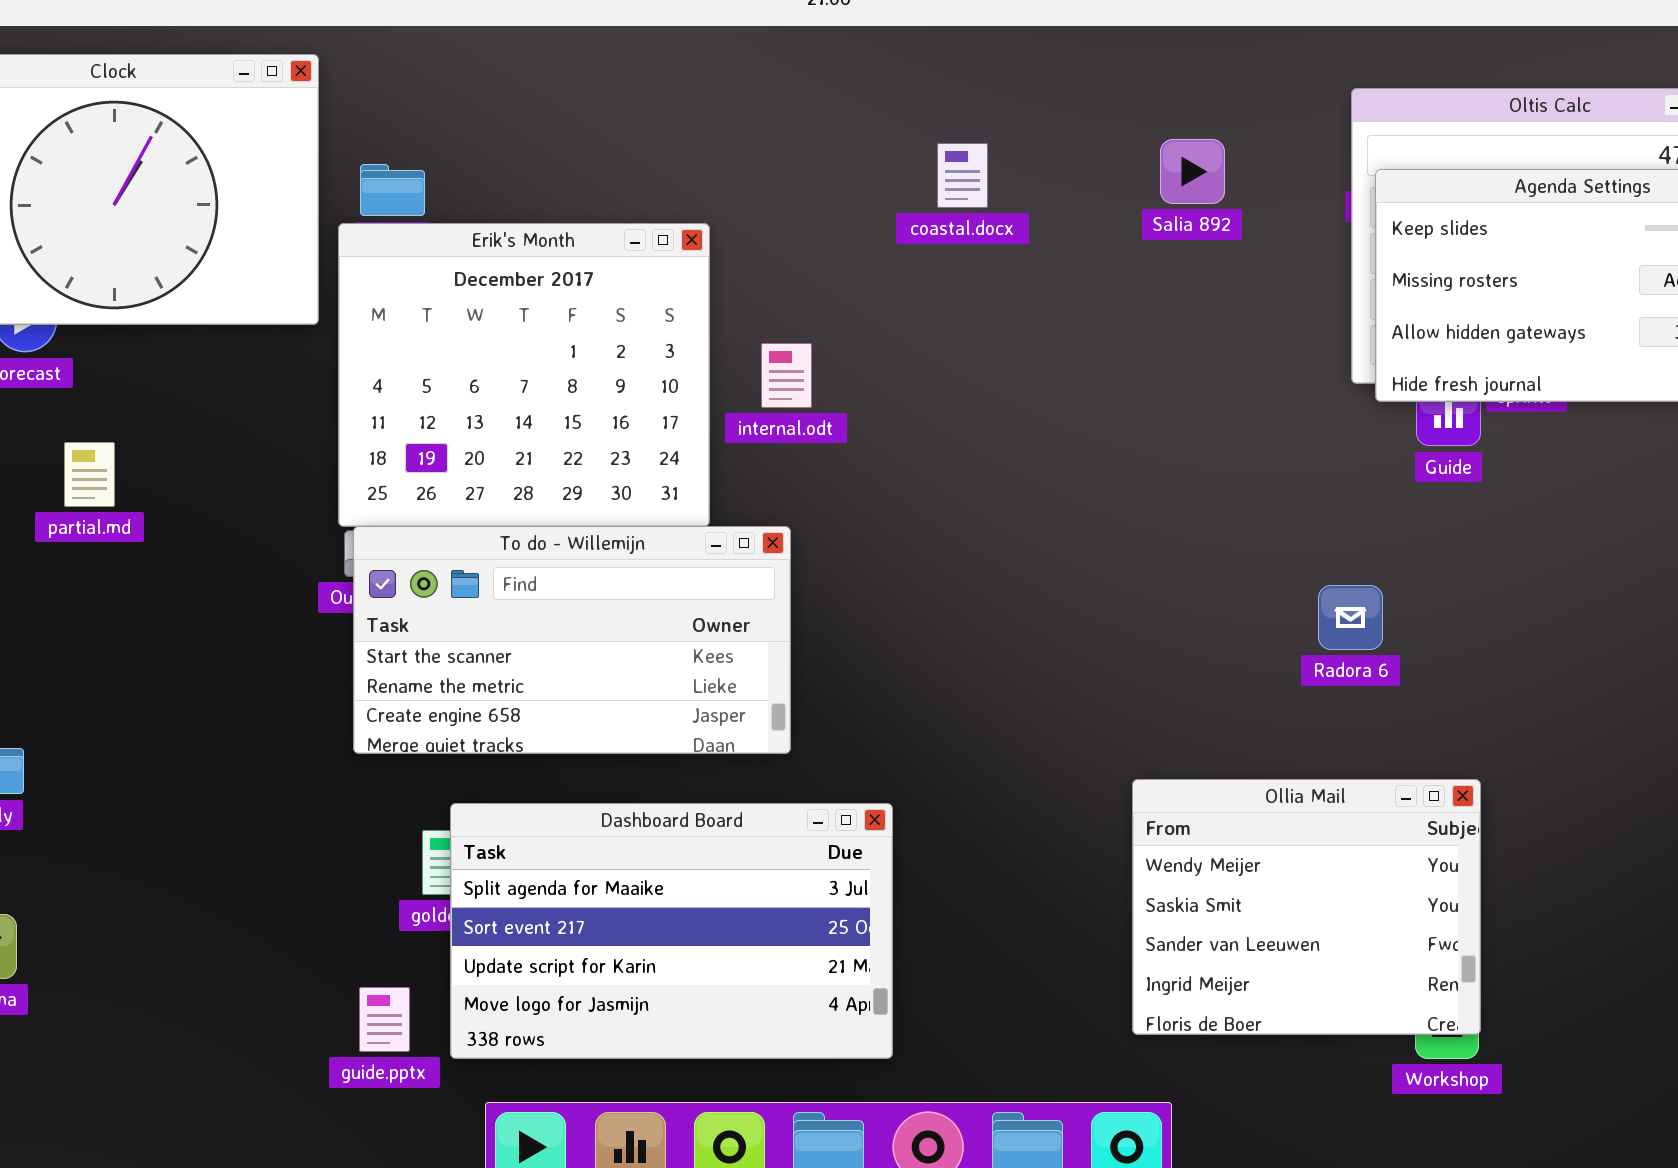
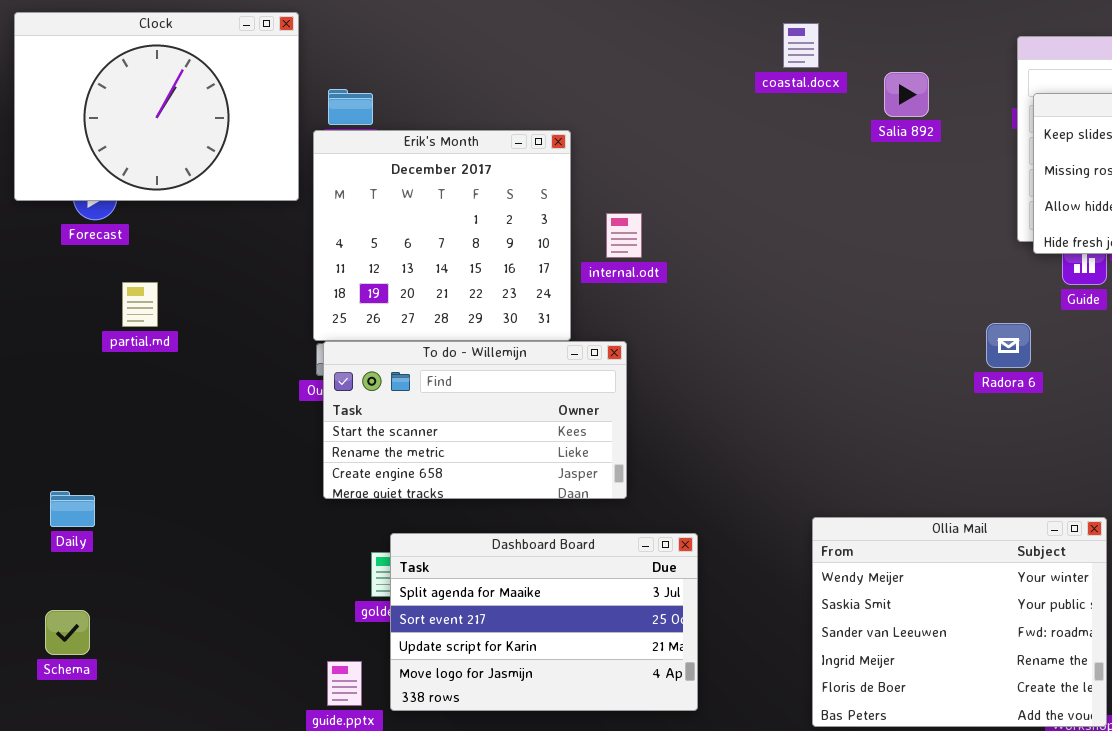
coastal.docx: [937,143,988,208] -> [783,23,819,68], moved
Radora 6: [1318,585,1383,650] -> [986,323,1031,368], moved
Ollia Mail: [1132,779,1481,1035] -> [812,517,1107,727], resized

